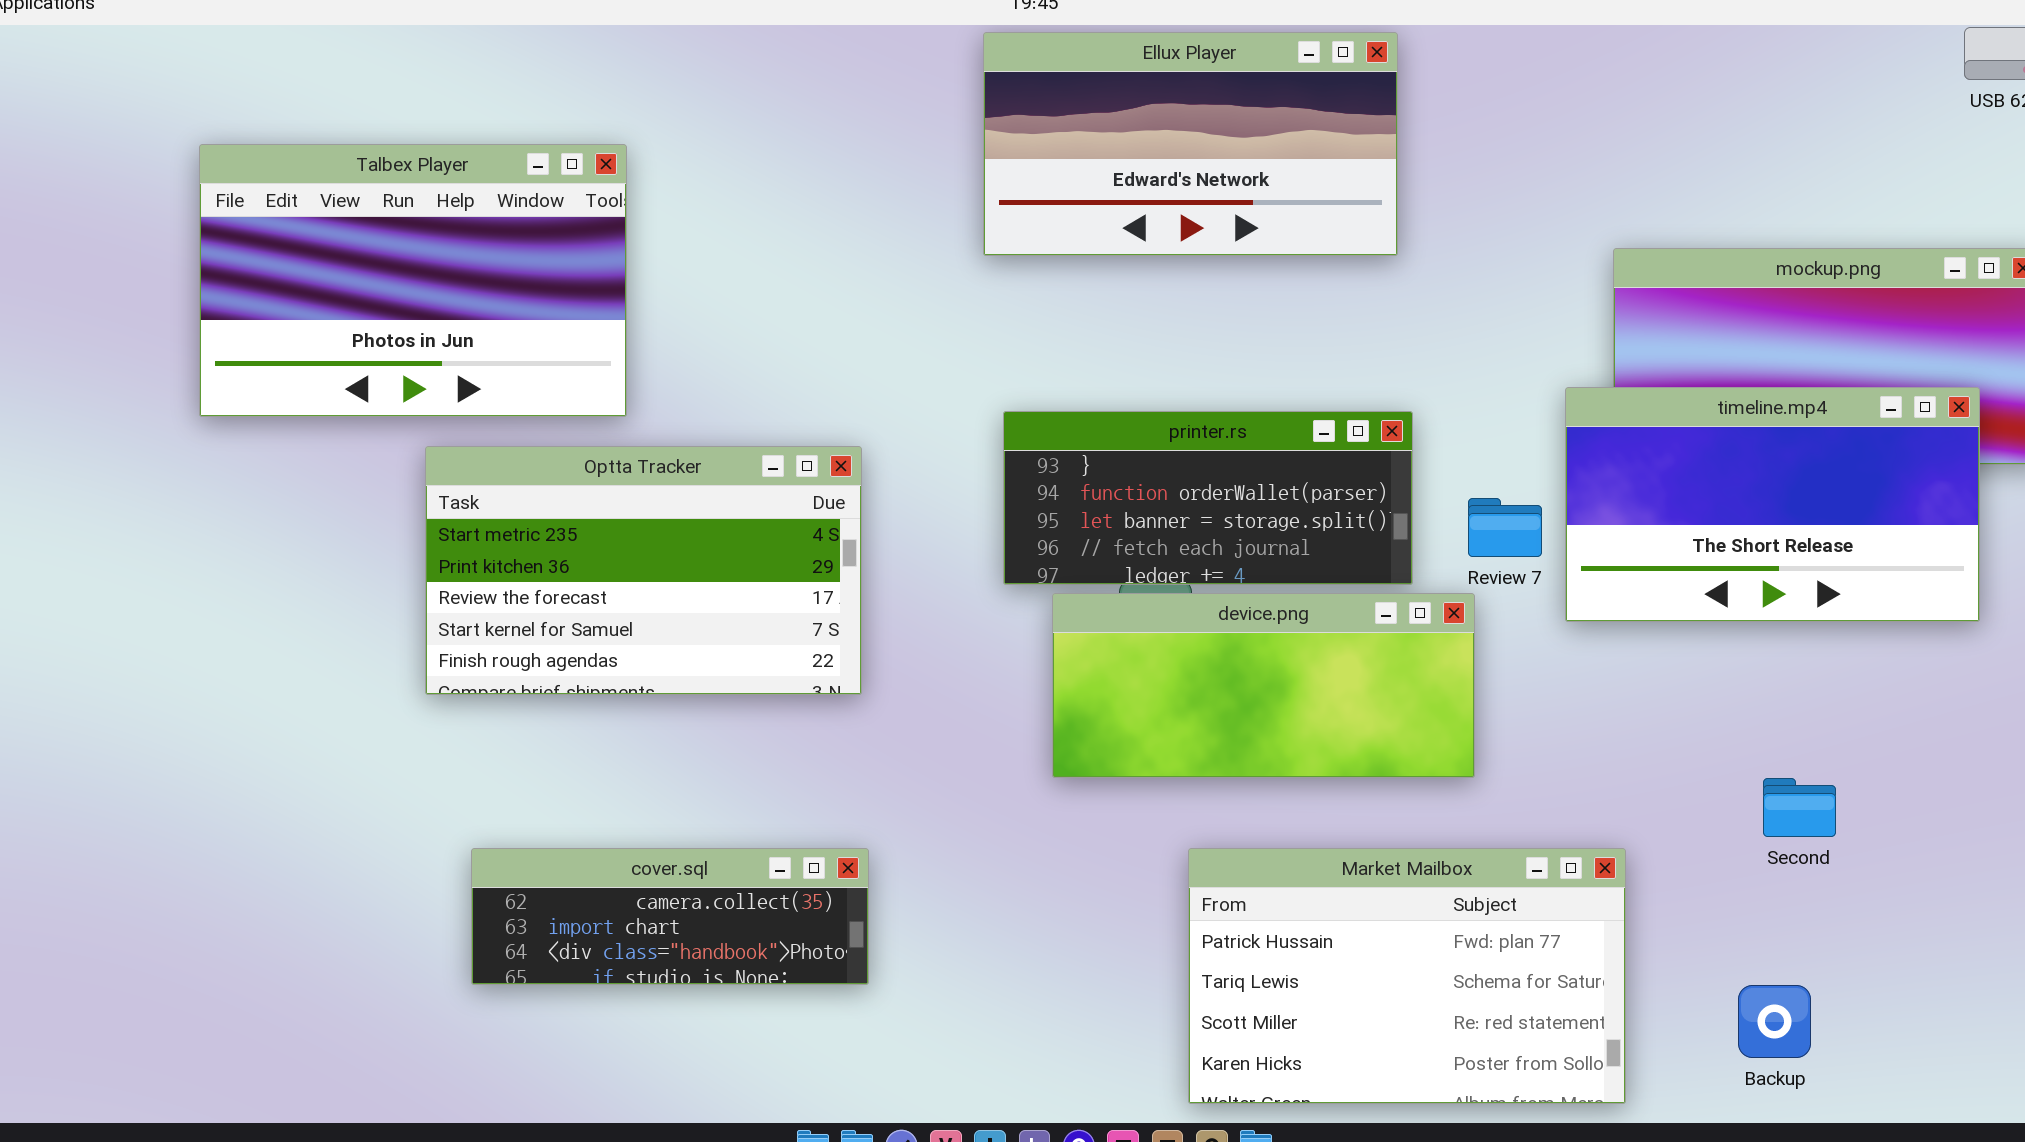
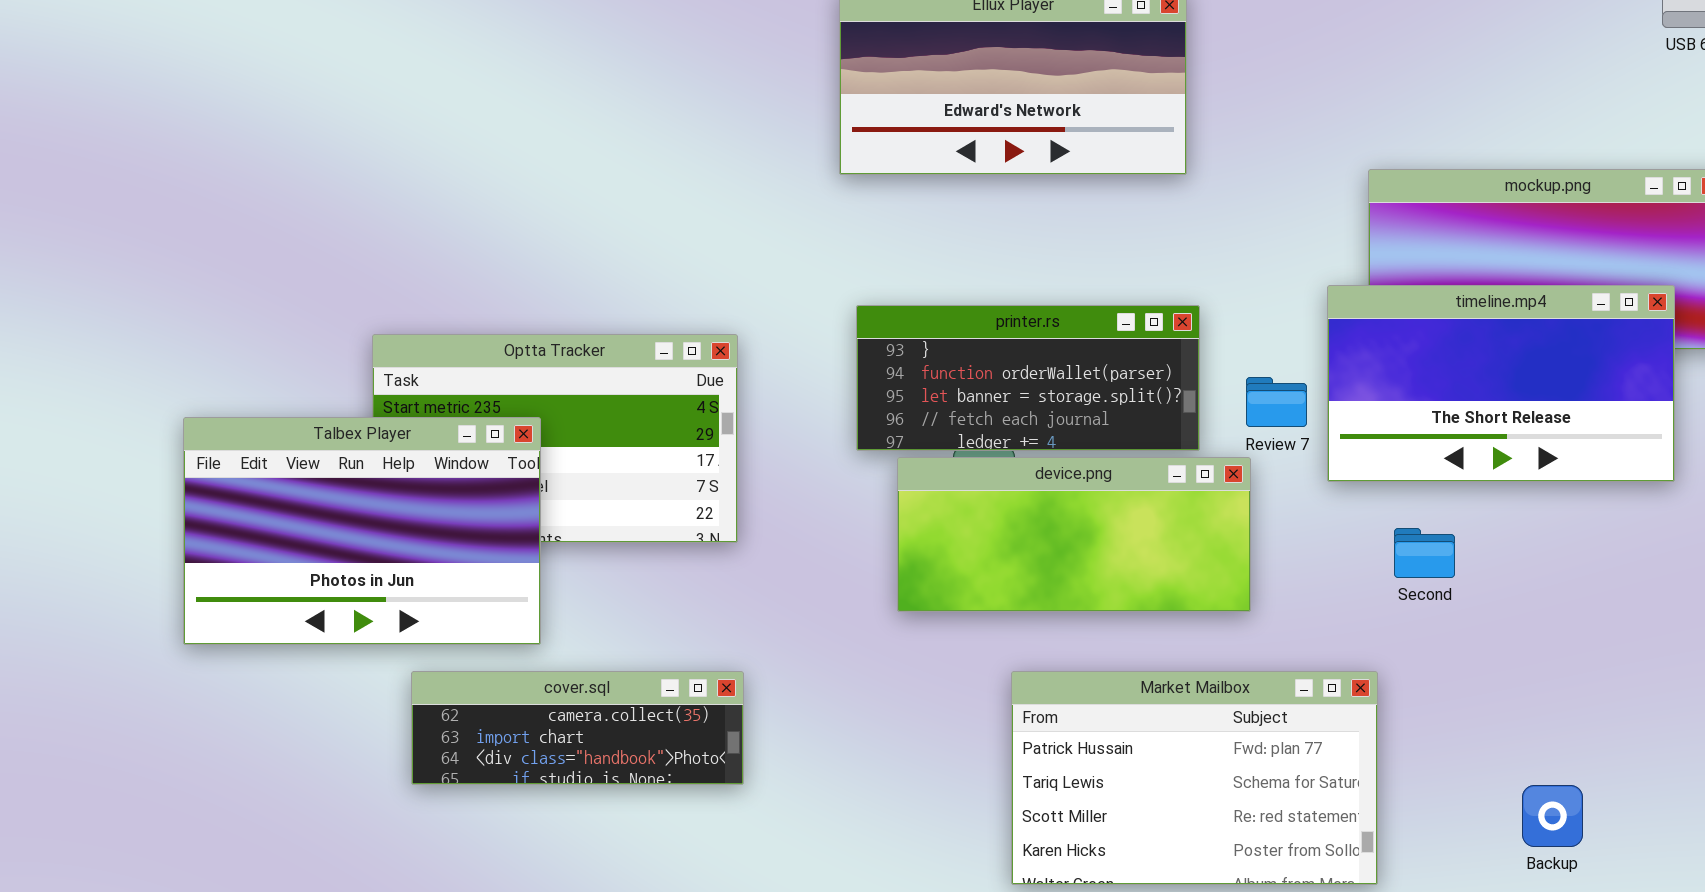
Talbex Player: [199,144,627,417] -> [183,417,541,645], moved
Second: [1763,778,1836,837] -> [1394,528,1455,578], moved
Backup: [1738,985,1811,1058] -> [1522,785,1583,847], moved

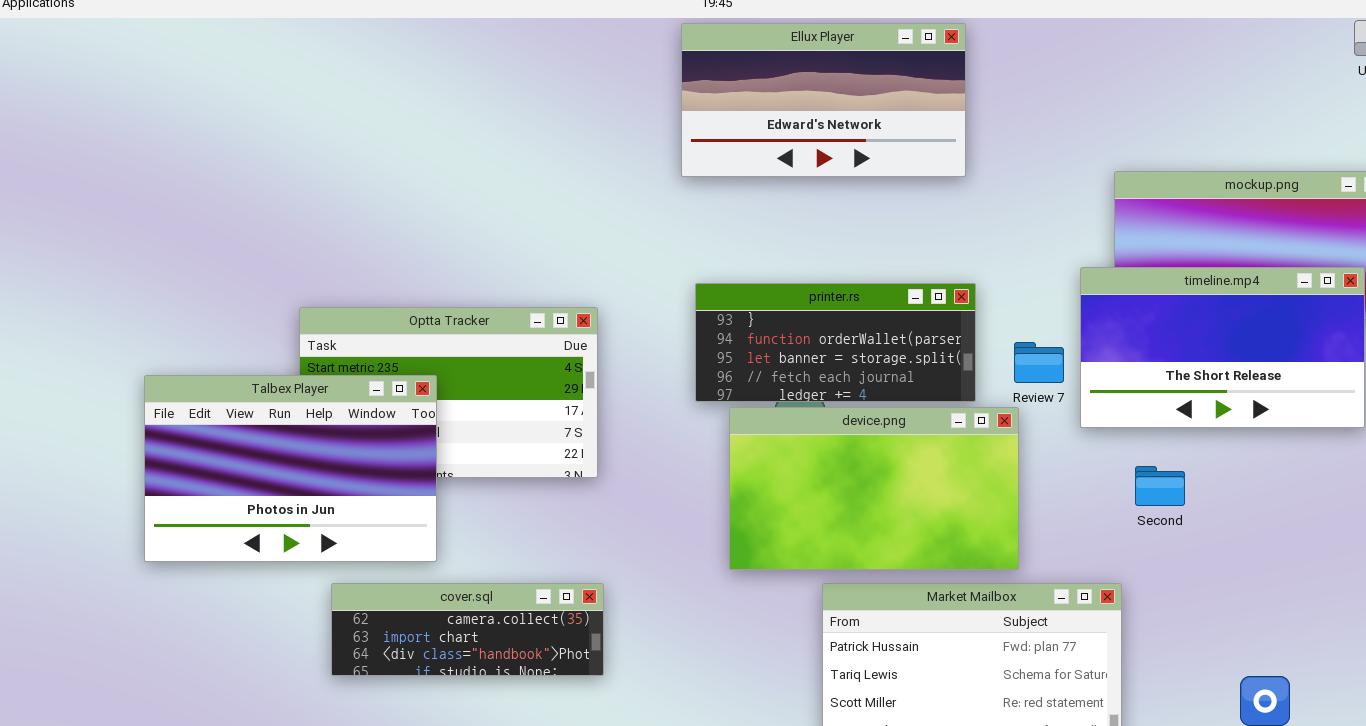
device.png: [897,457,1251,612] -> [729,407,1019,570], resized

